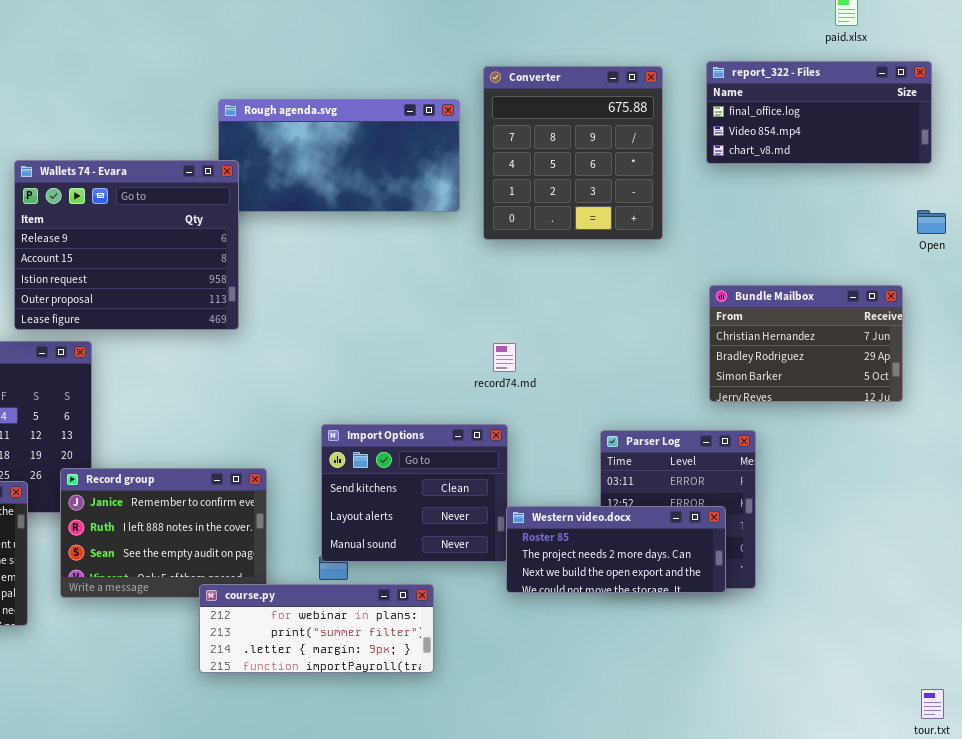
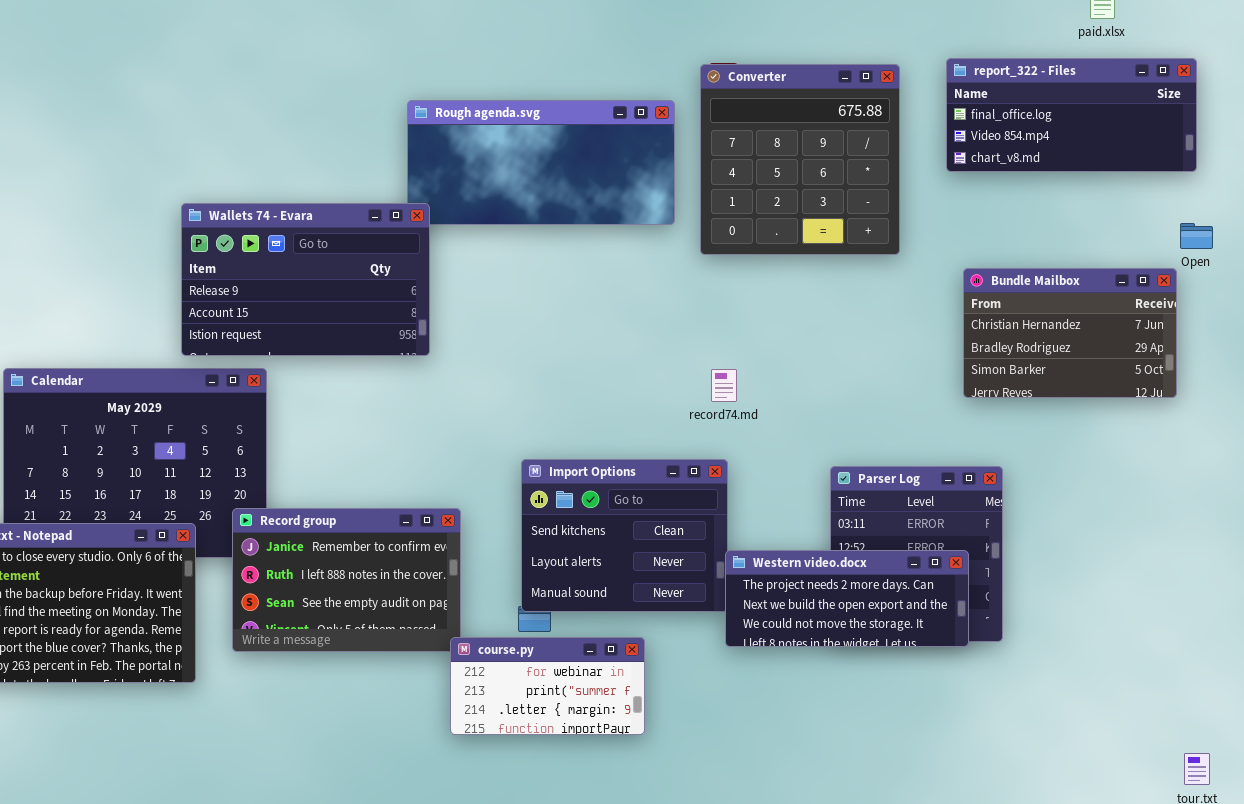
Wallets 74 - Evara: [14,160,239,330] -> [181,203,430,356], resized
Bundle Mailbox: [709,285,903,402] -> [963,268,1177,398], moved
Western video.docx: [506,506,726,593] -> [725,550,969,647], scrolled down 1 row
course.py: [199,584,434,673] -> [450,637,645,735], resized

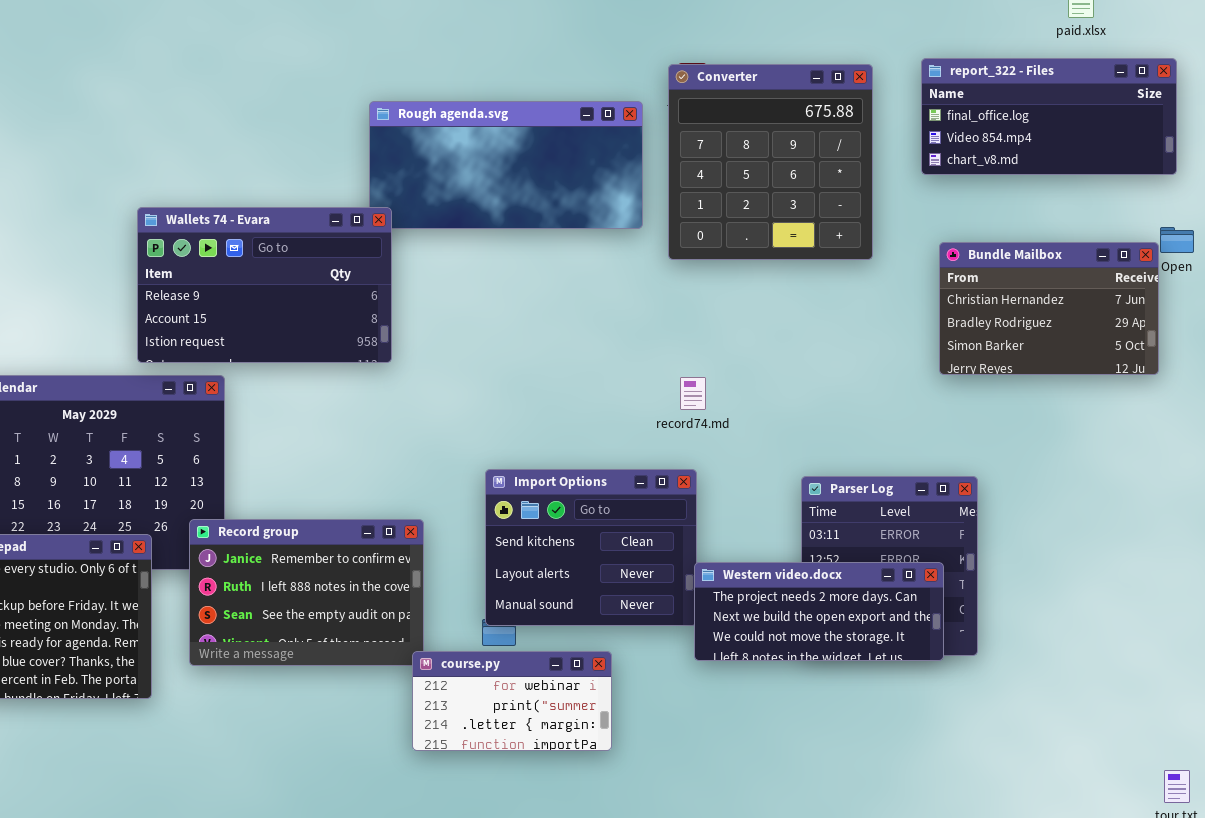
Bundle Mailbox: [963,268,1177,398] -> [939,242,1159,375], moved

